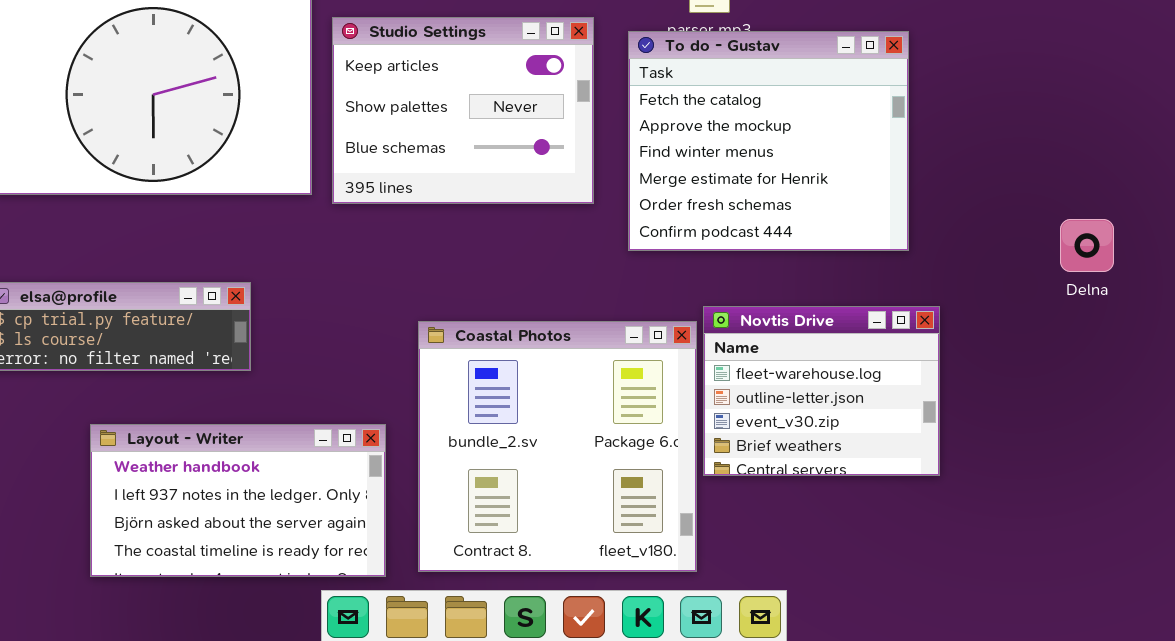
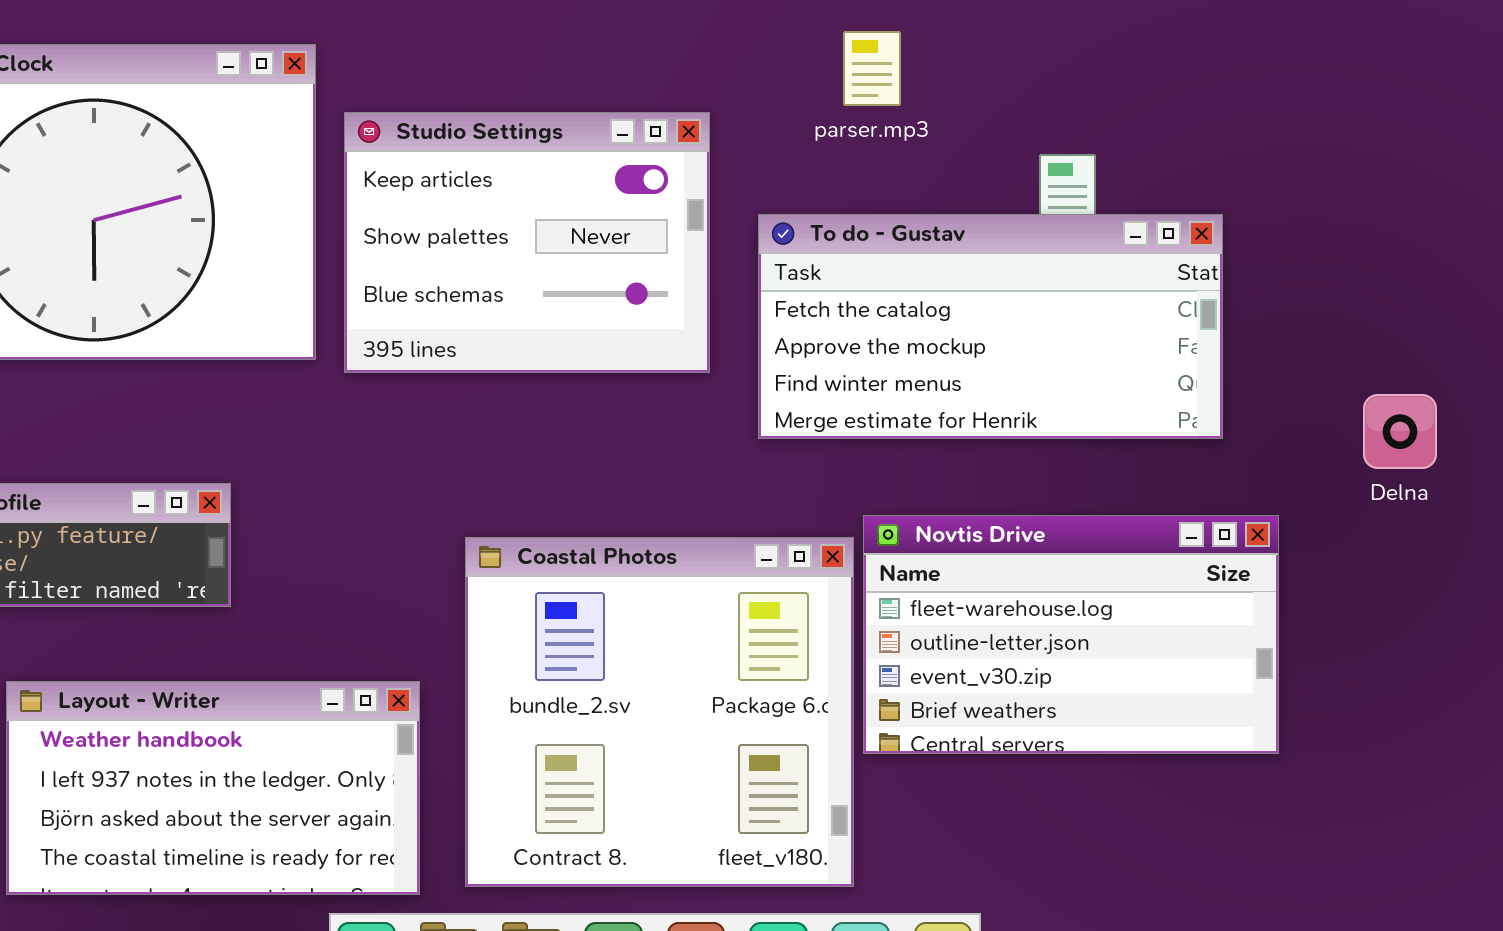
To do - Gustav: [628,31,909,251] -> [758,214,1223,439], resized
Novtis Drive: [703,306,940,476] -> [863,515,1279,754], resized

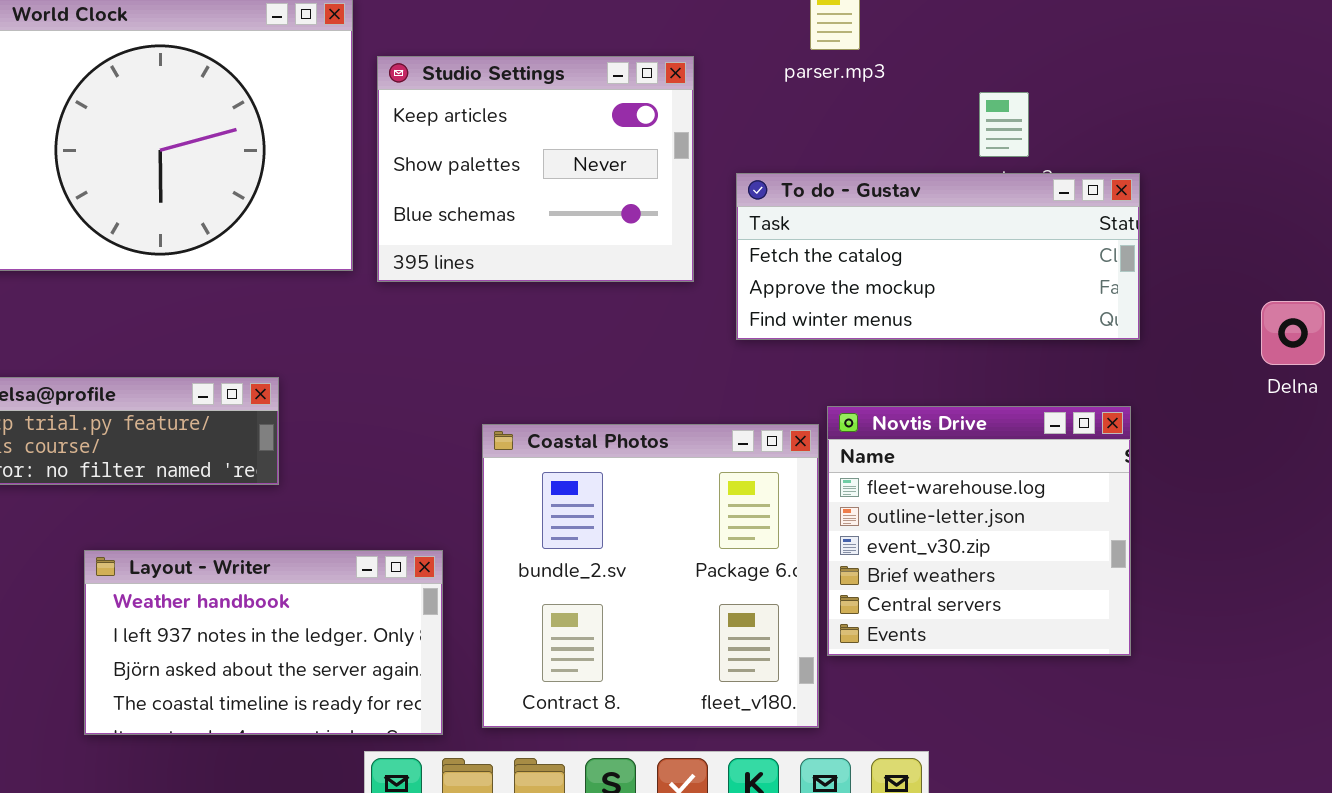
To do - Gustav: [758,214,1223,439] -> [736,173,1140,340], resized
Novtis Drive: [863,515,1279,754] -> [827,406,1131,656], resized

